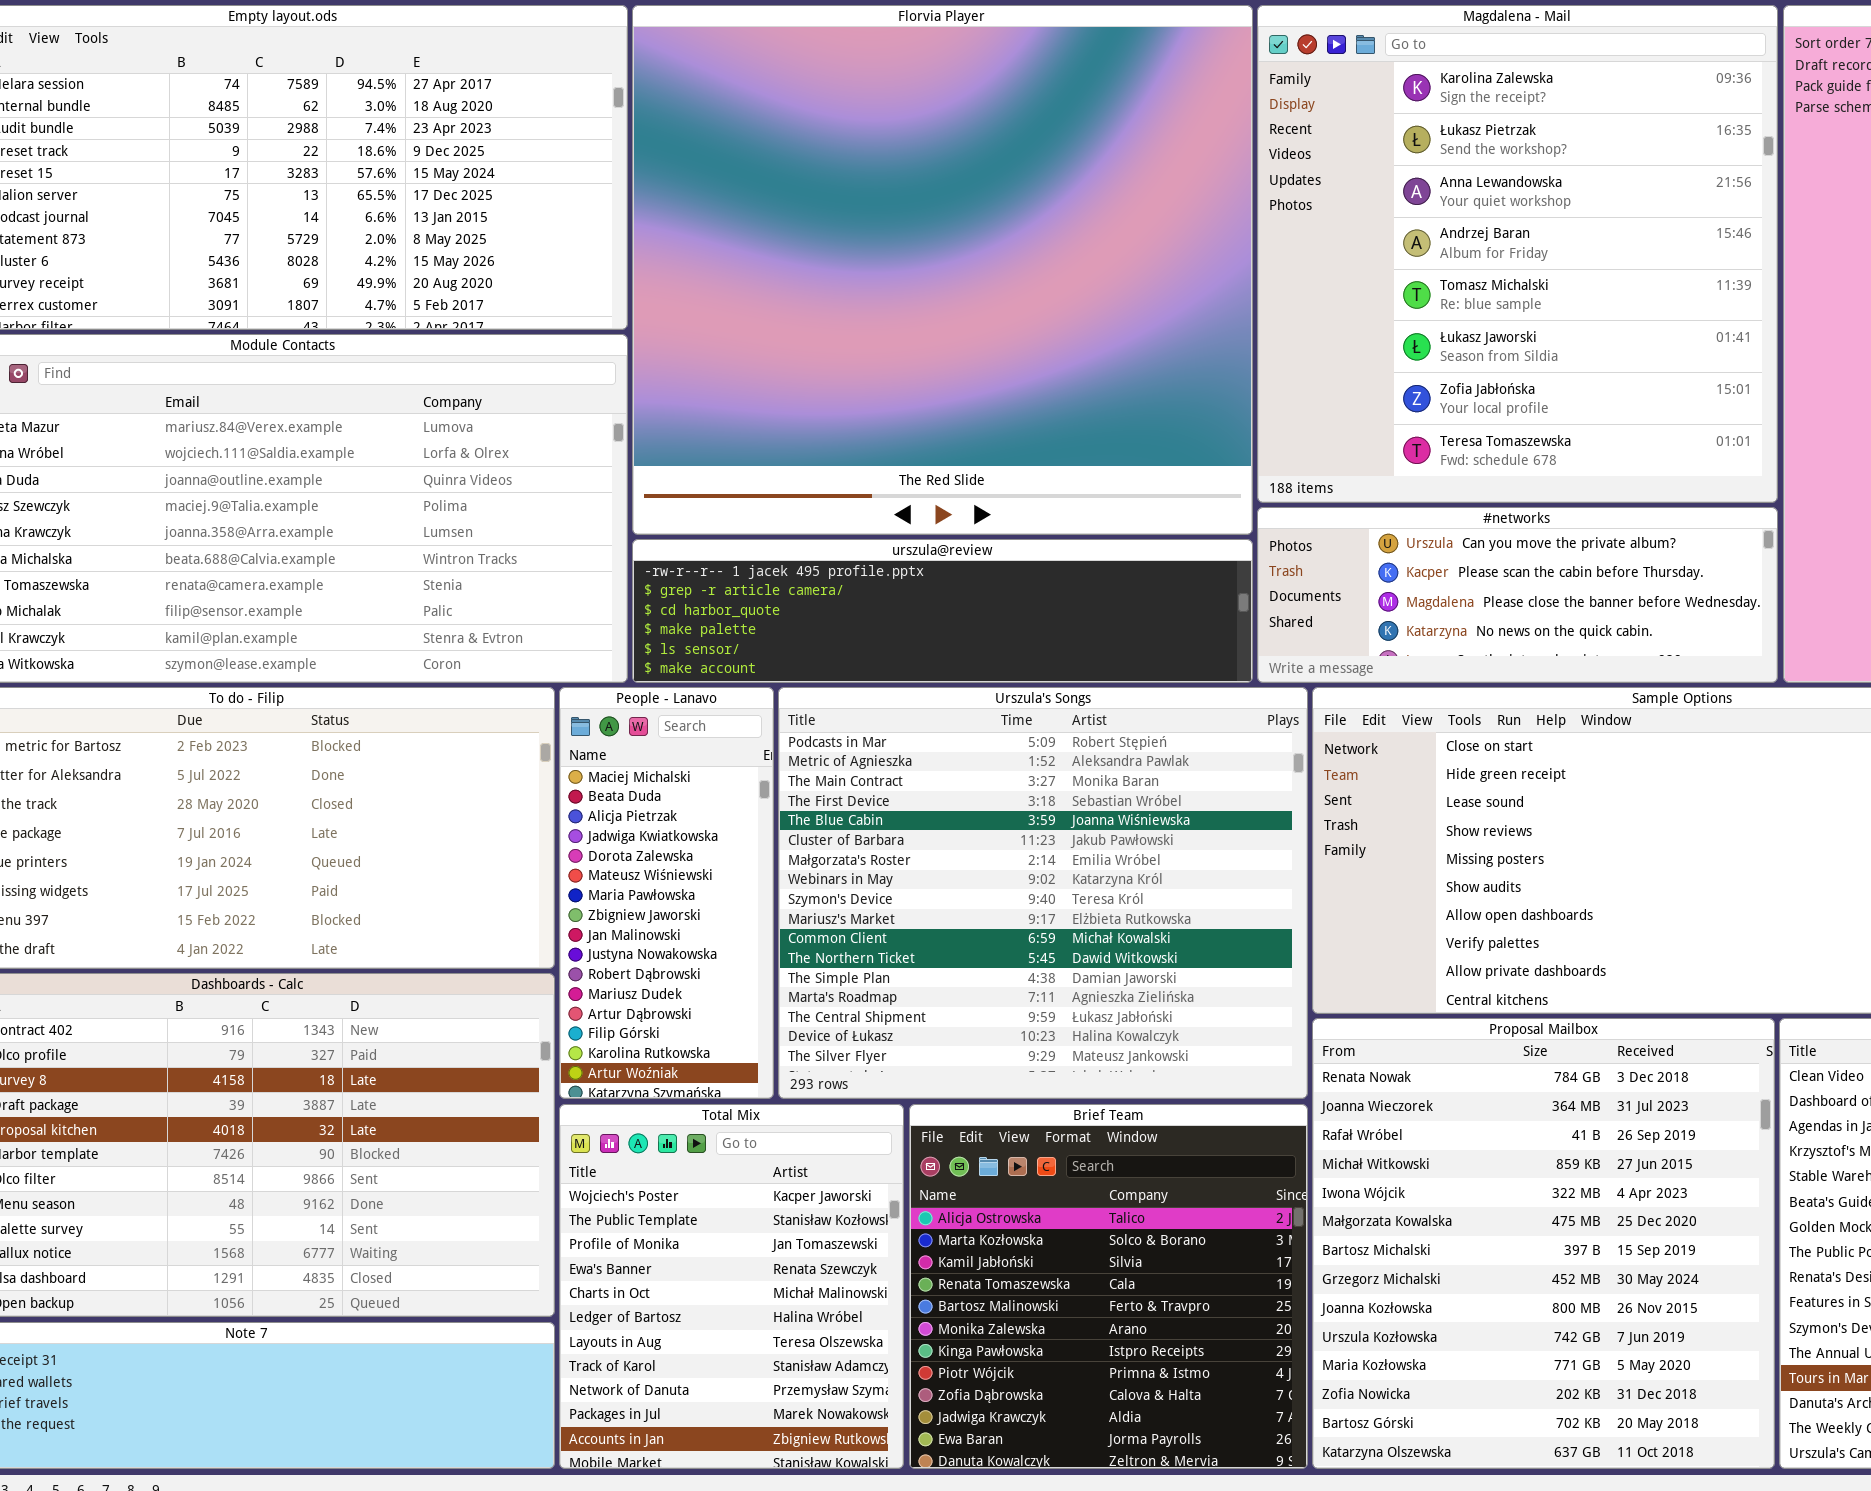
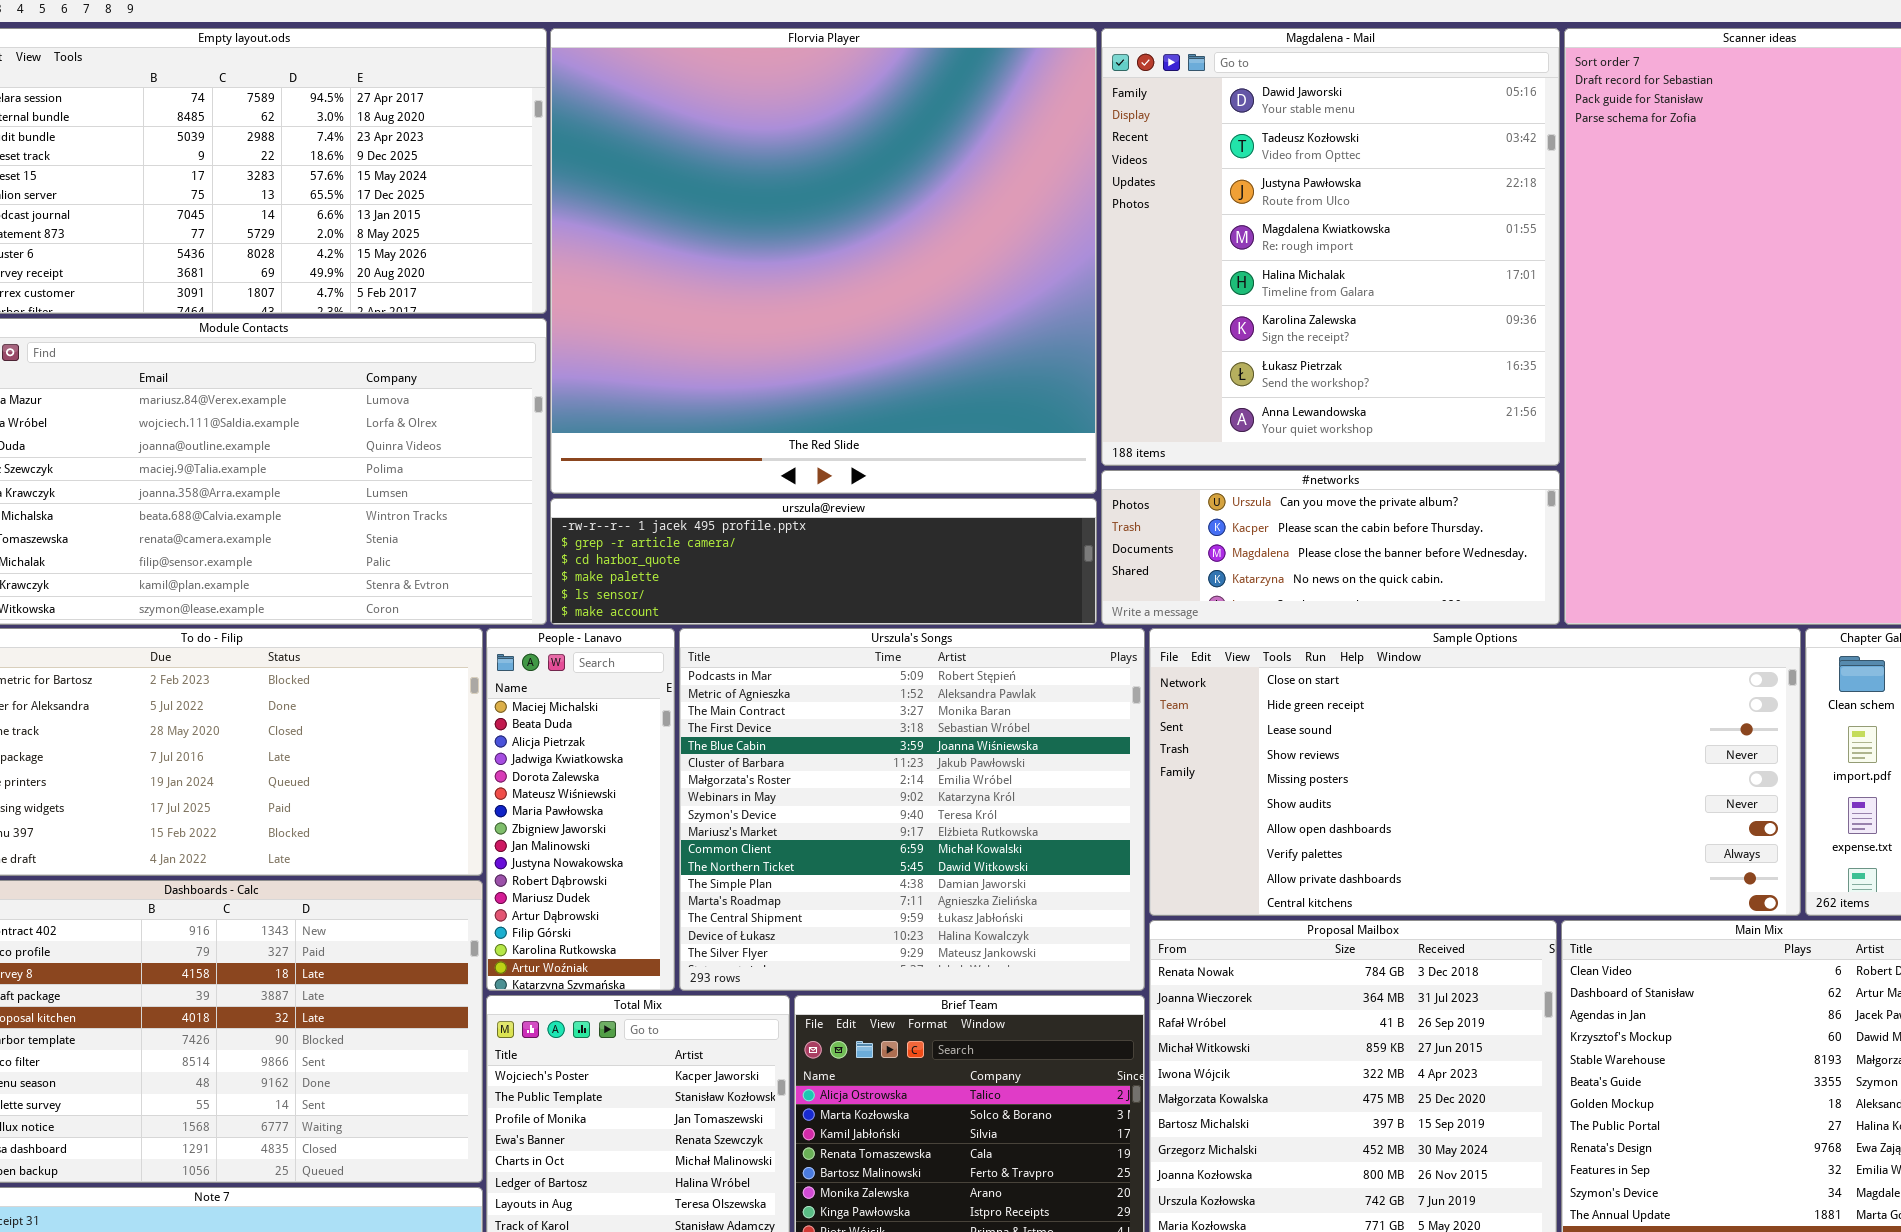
Magdalena - Mail: [1257,5,1778,503] -> [1101,28,1560,466], scrolled up 5 rows

